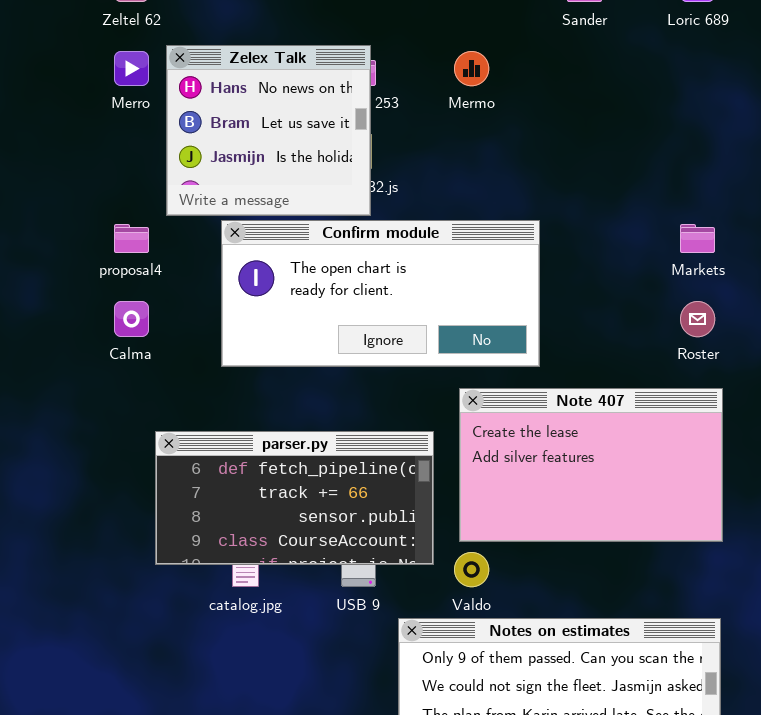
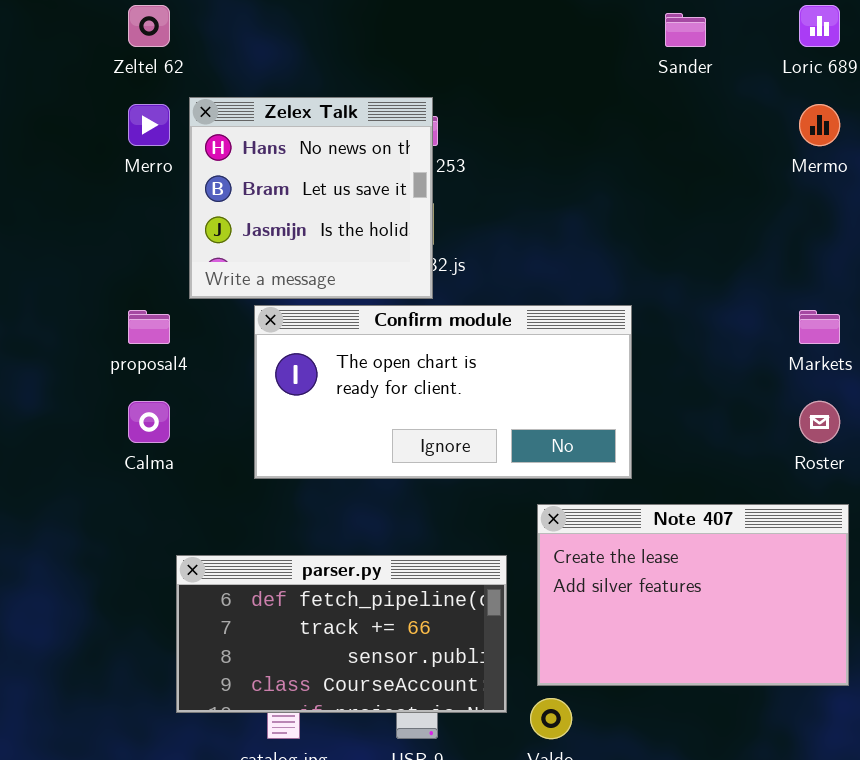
Mermo: [454,51,489,86] -> [799,104,840,146], moved

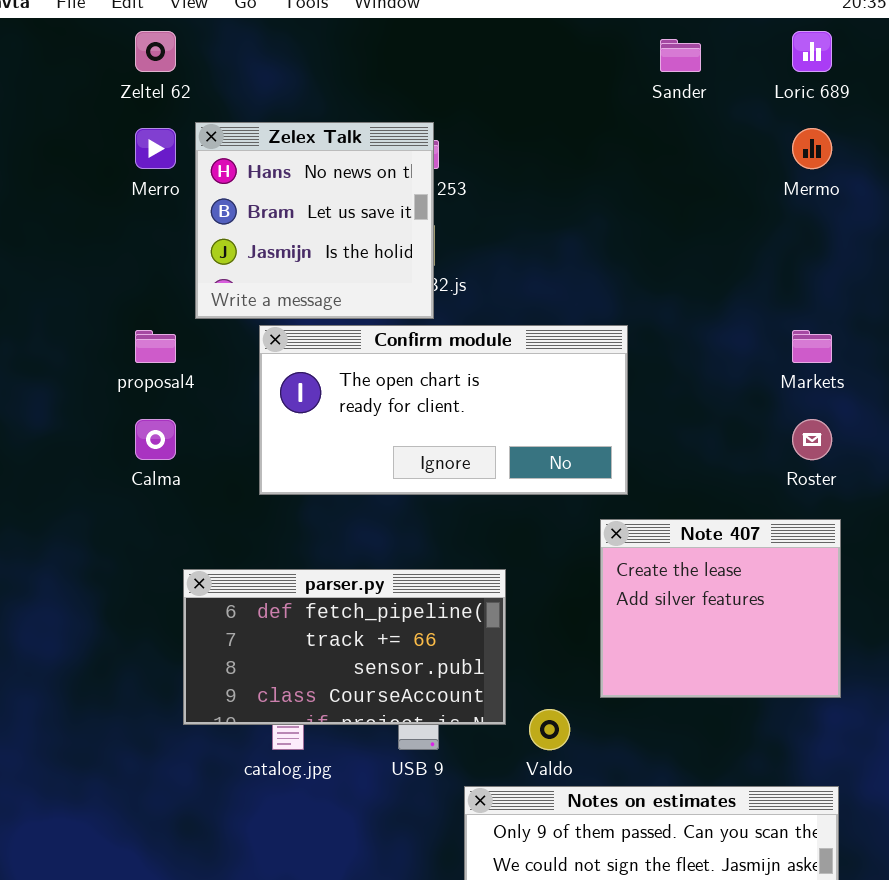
Note 407: [537,504,849,686] -> [600,519,841,698], resized

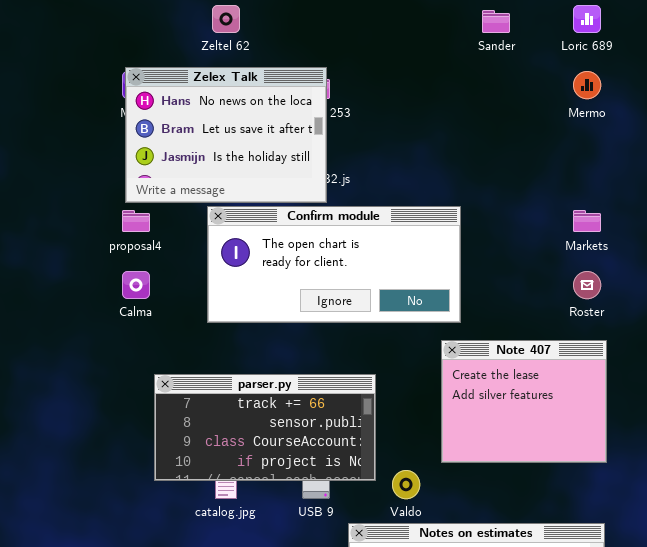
Zeltel 62: [135,31,176,72] -> [212,5,240,33], moved
Zelex Talk: [195,122,434,319] -> [125,67,327,203], resized
parser.py: [183,569,506,725] -> [154,374,376,481], scrolled down 1 row

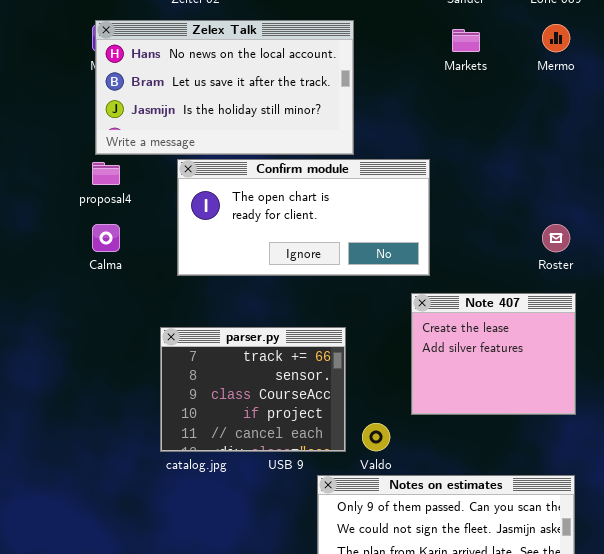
Zelex Talk: [125,67,327,203] -> [95,20,354,155], resized
Markets: [573,210,601,232] -> [452,29,480,52], moved
parser.py: [154,374,376,481] -> [160,327,346,452], resized

